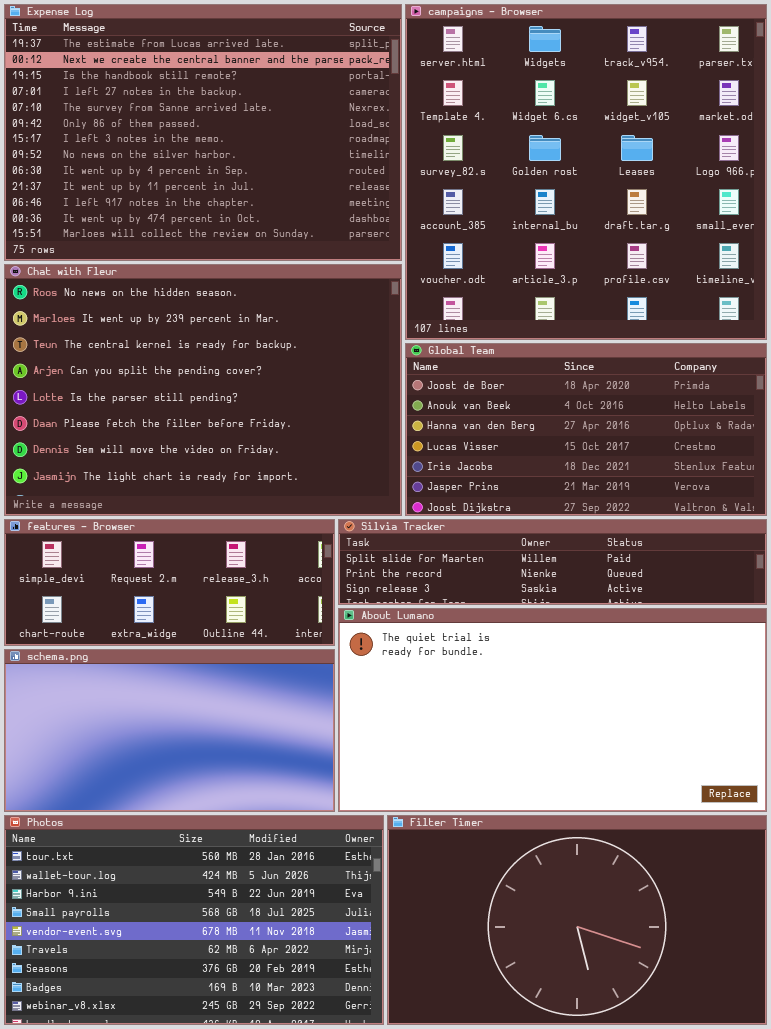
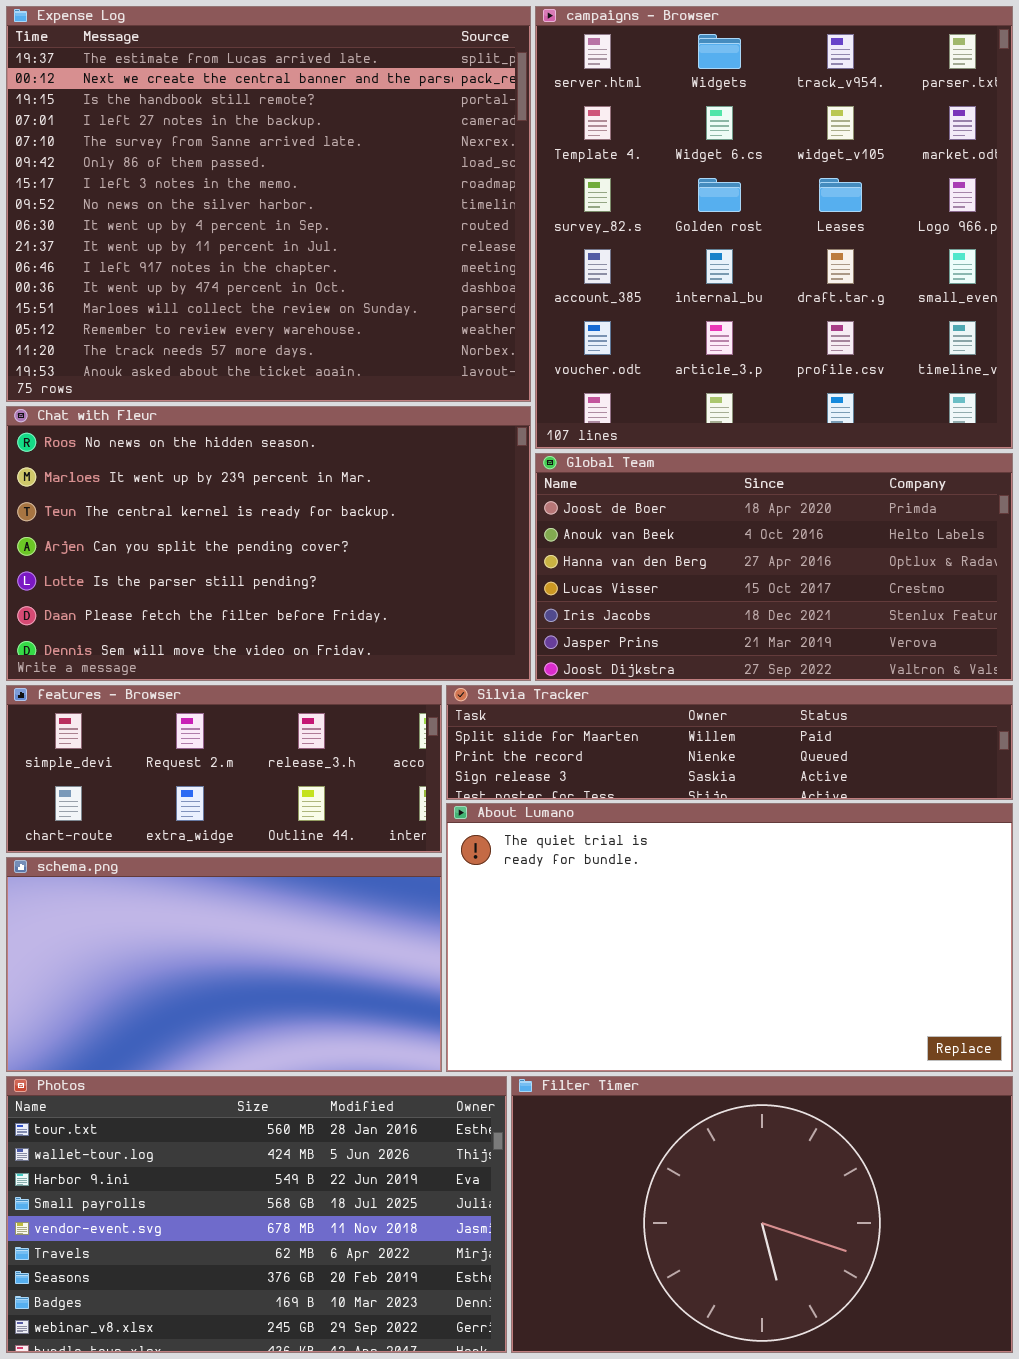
Expense Log: [4,4,402,261] -> [6,6,531,402], resized
Chat with Fleur: [4,264,402,516] -> [6,406,531,681], resized

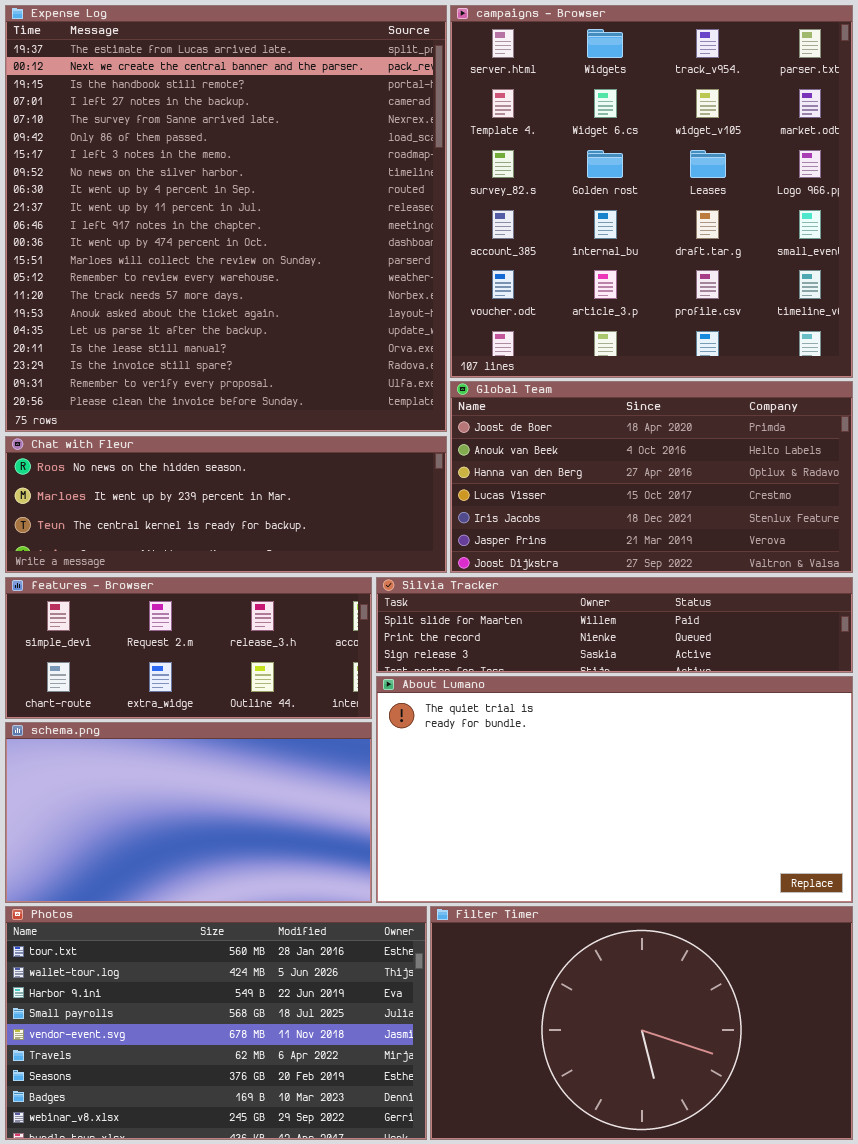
Expense Log: [6,6,531,402] -> [5,5,447,432], resized
Chat with Fleur: [6,406,531,681] -> [5,436,447,573], resized

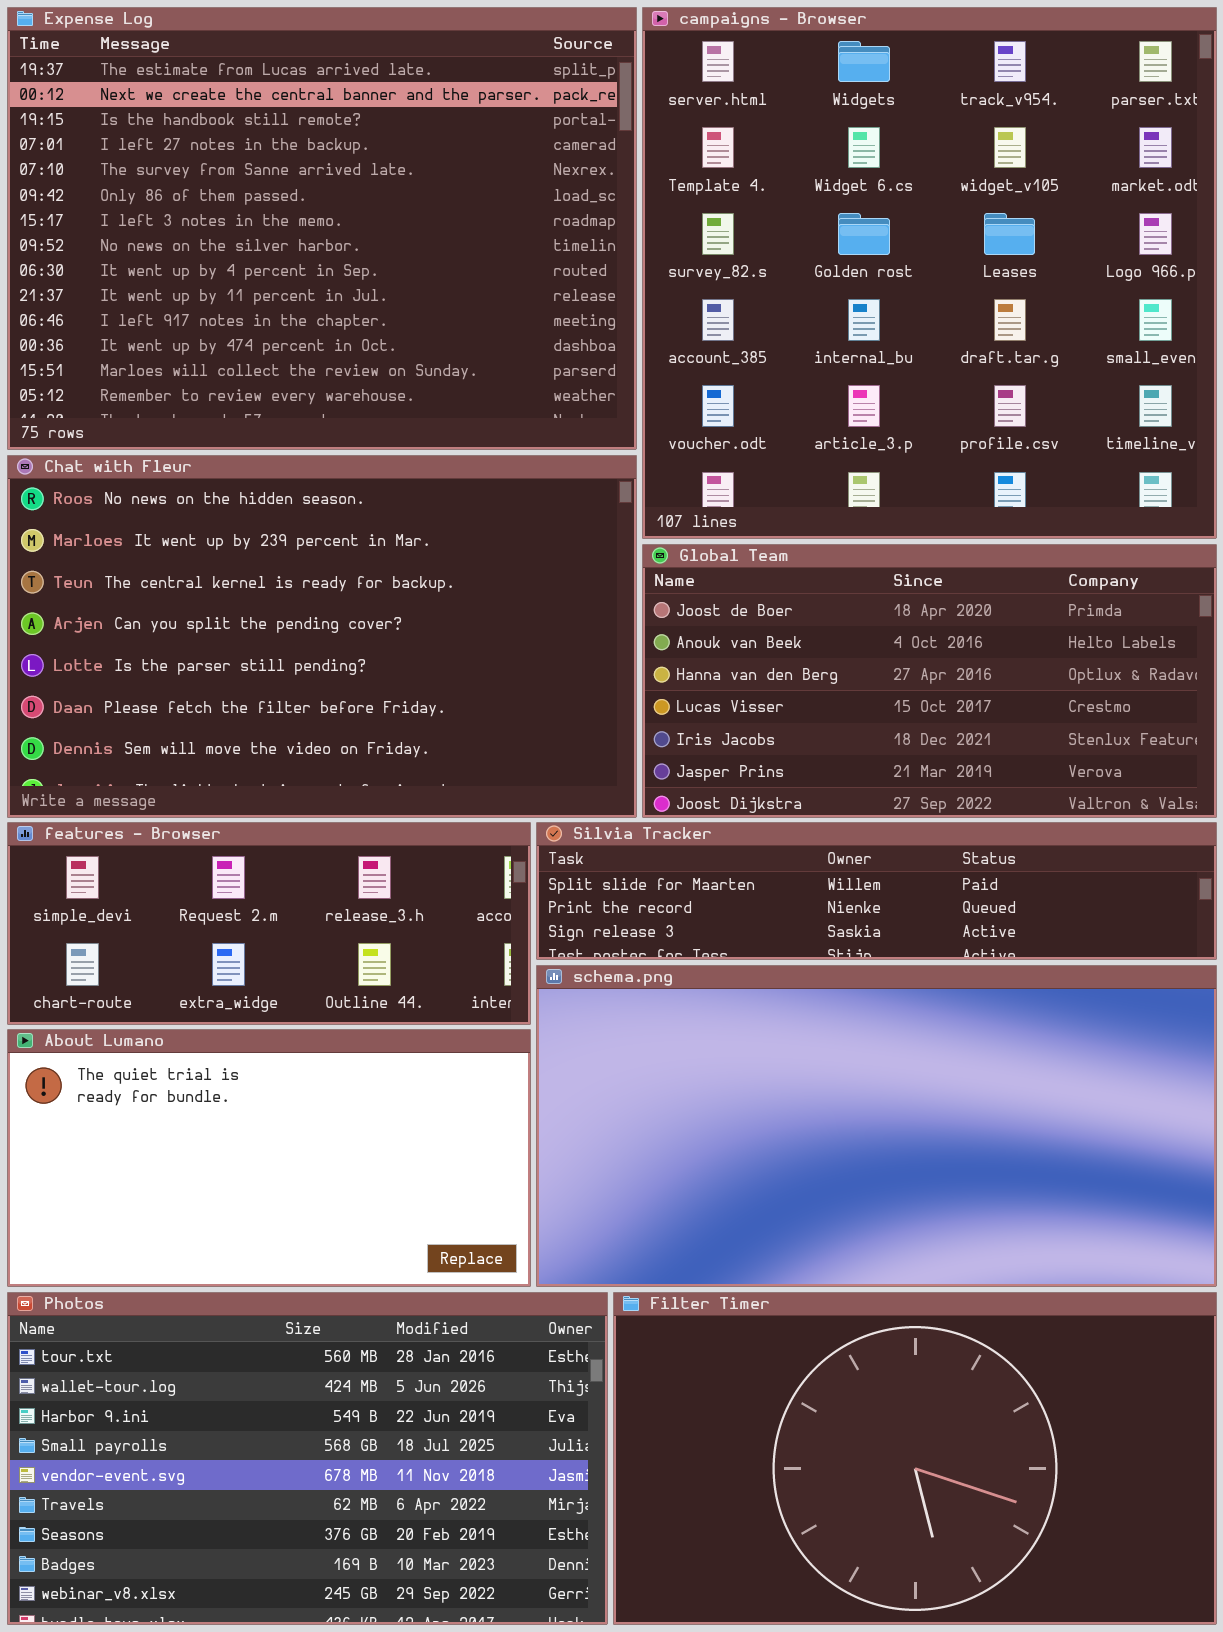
Expense Log: [5,5,447,432] -> [7,7,637,450], resized
Chat with Fleur: [5,436,447,573] -> [7,455,637,818], resized
About Lumano: [376,676,853,903] -> [7,1029,531,1287], moved, resized
schema.png: [5,722,372,903] -> [536,965,1217,1287], moved, resized

